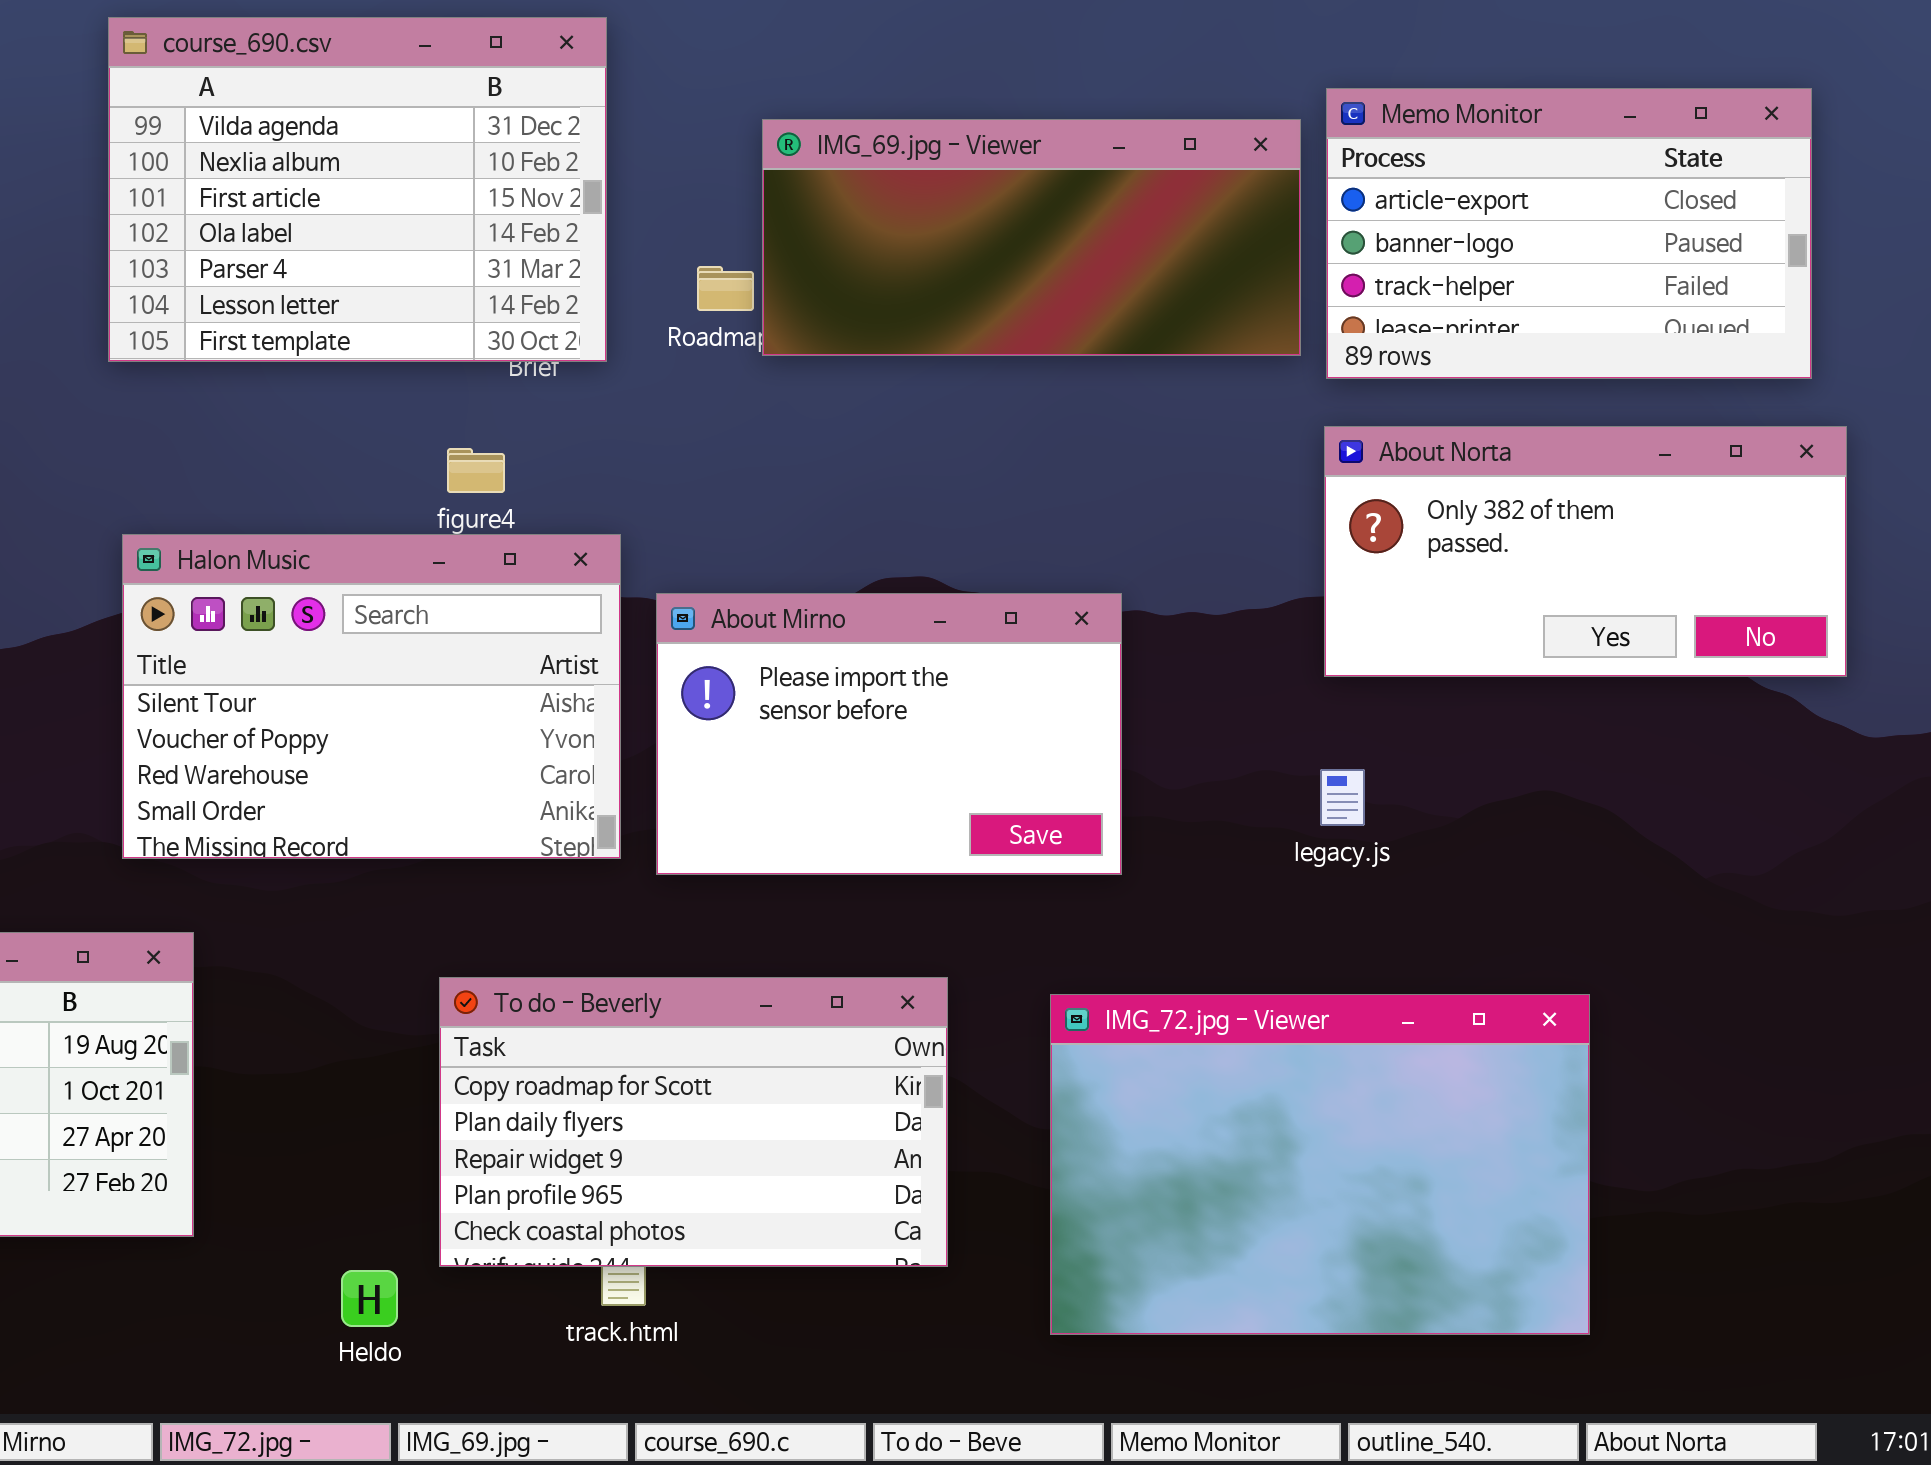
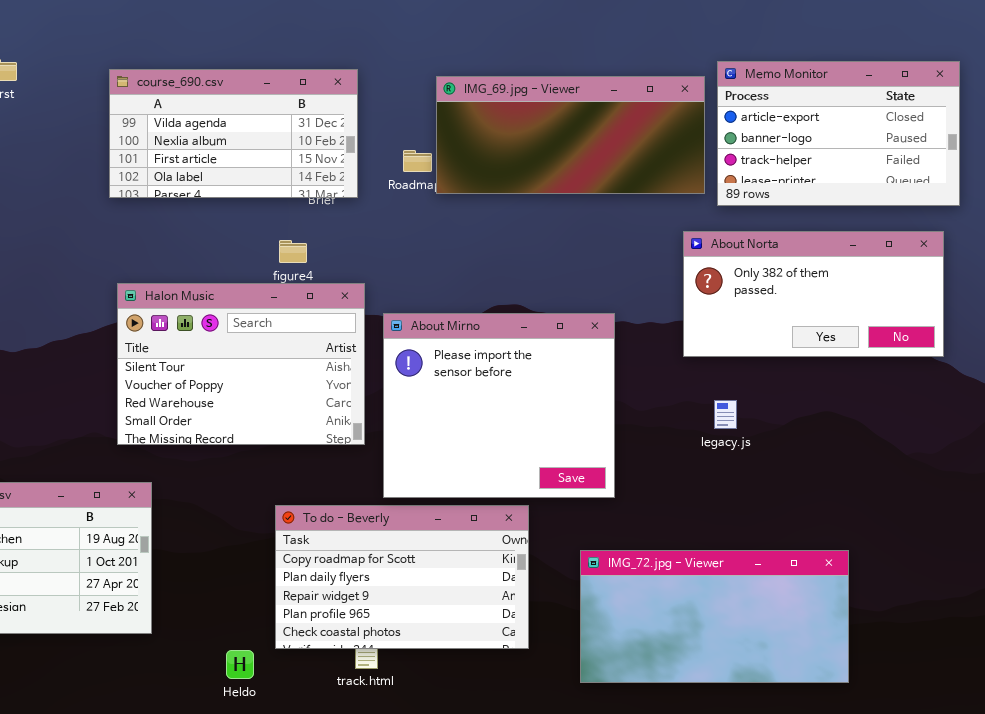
course_690.csv: [108,17,607,362] -> [109,69,358,198], resized
About Norta: [1324,426,1847,677] -> [683,231,944,357], moved
About Mirno: [656,593,1122,875] -> [383,313,615,498], resized
IMG_72.jpg - Viewer: [1050,994,1590,1335] -> [580,550,849,683], resized

